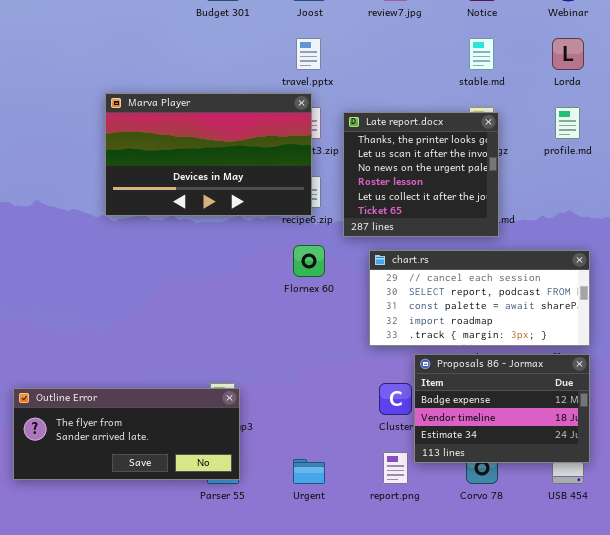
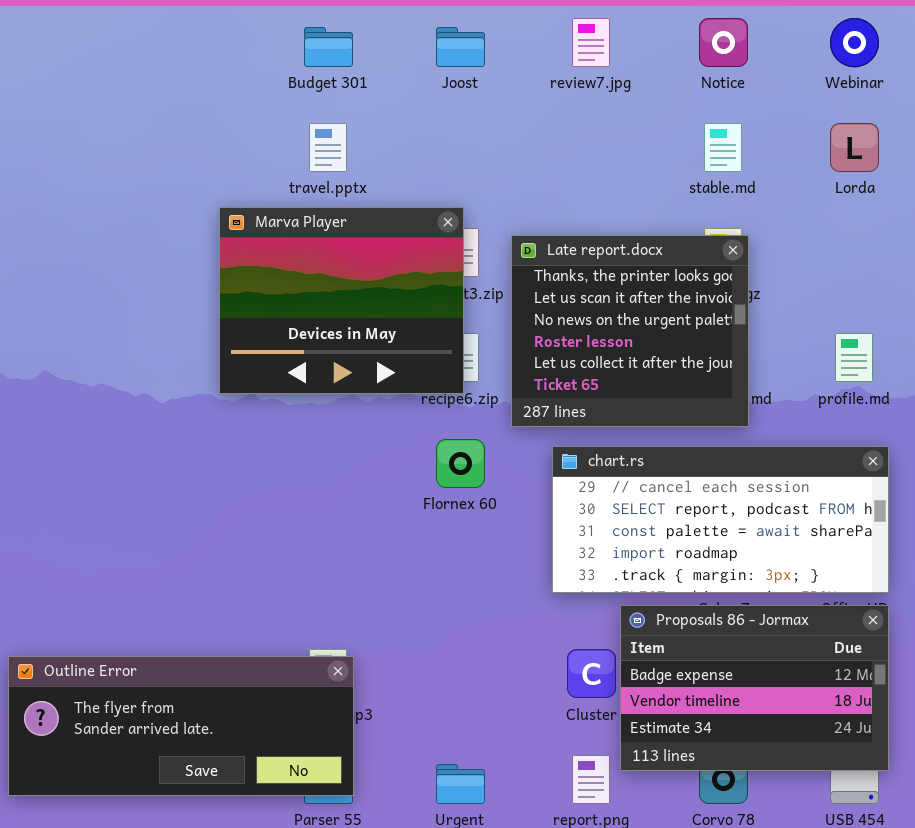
travel.pptx: [296,38,321,70] -> [309,123,347,172], moved
Marva Player: [105,93,312,216] -> [219,207,464,394], resized
profile.md: [555,107,580,139] -> [835,333,873,382], moved

